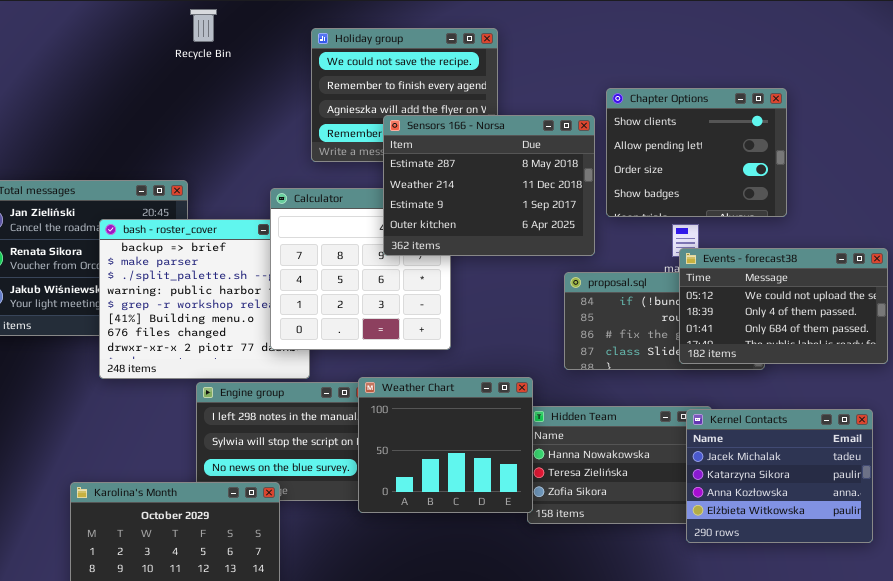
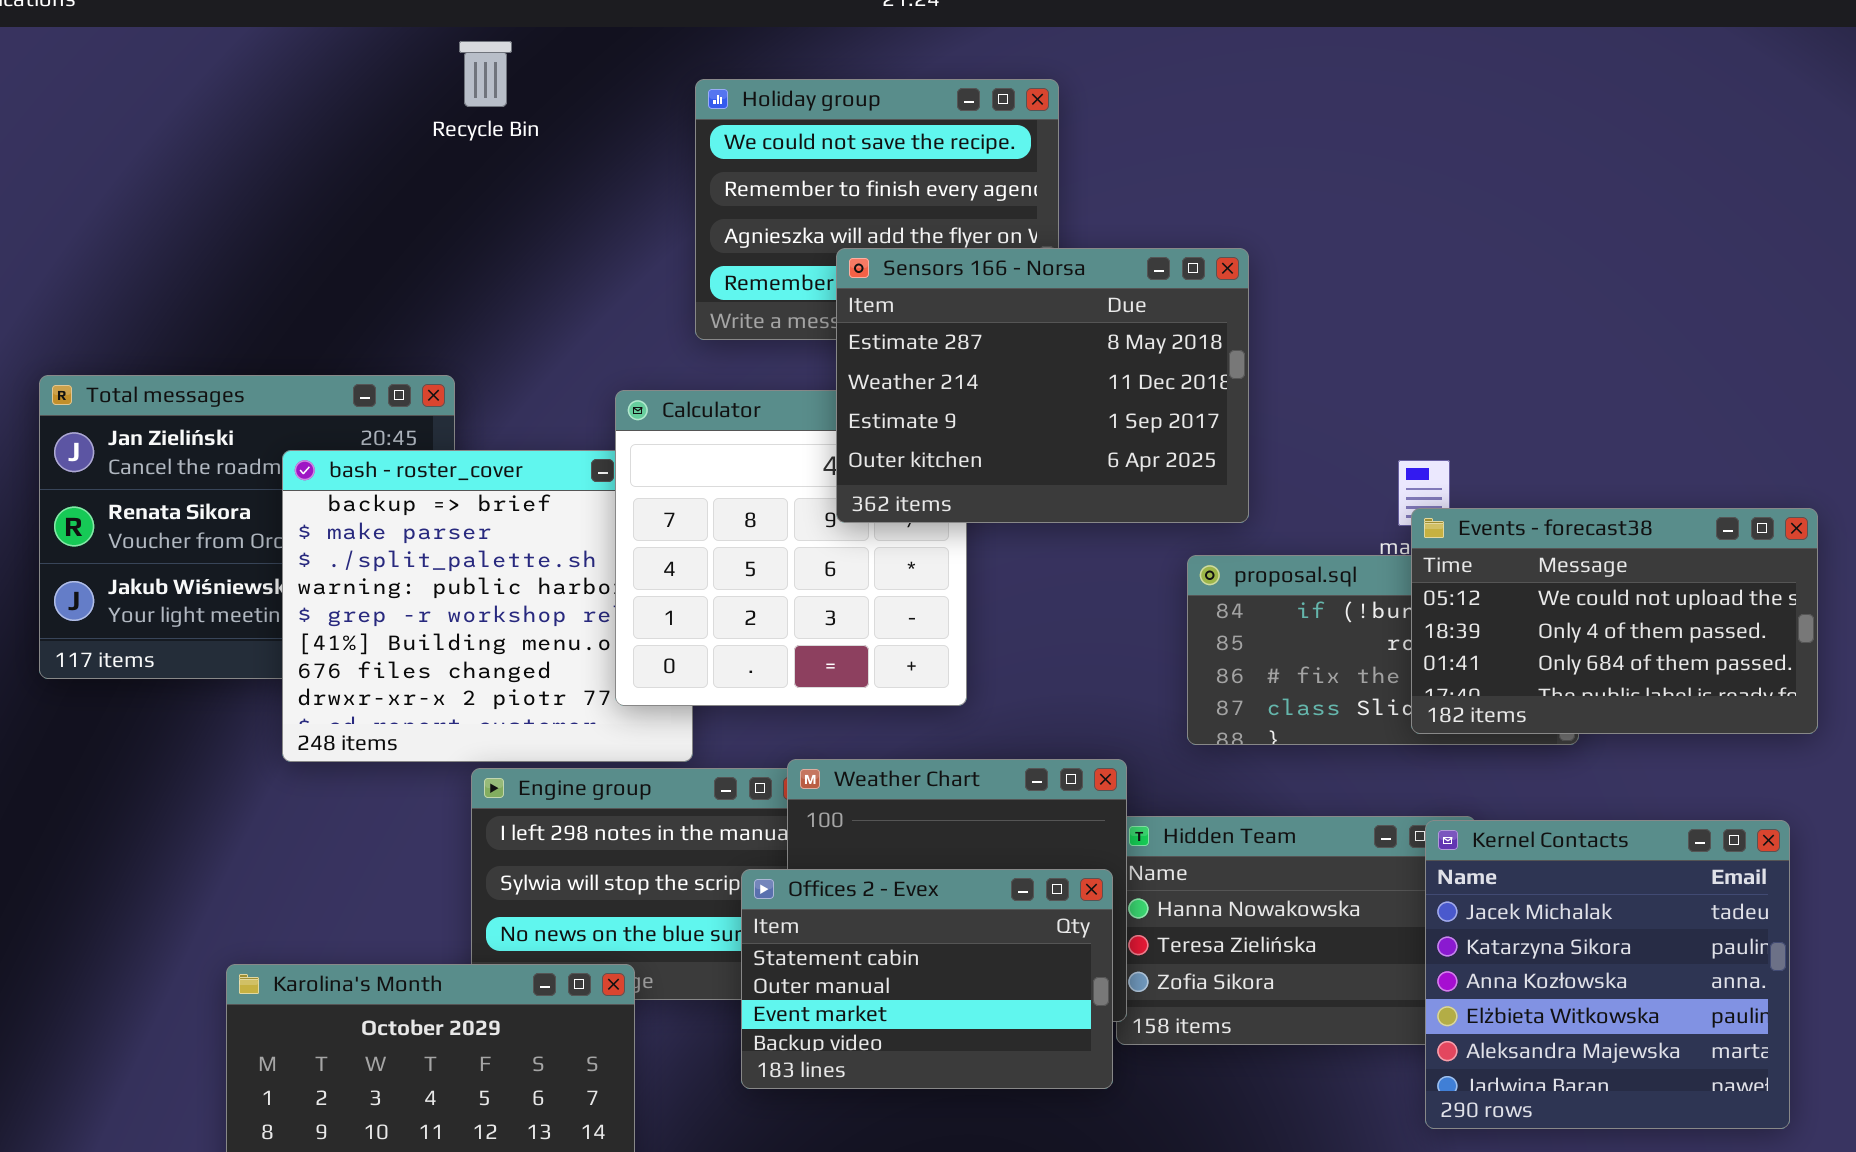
Chapter Options: [606,88,787,217] -> none, closed
Kernel Contacts: [686,409,873,543] -> [1425,820,1790,1129], resized
Offices 2 - Evex: none -> [741,869,1113,1089], opened

